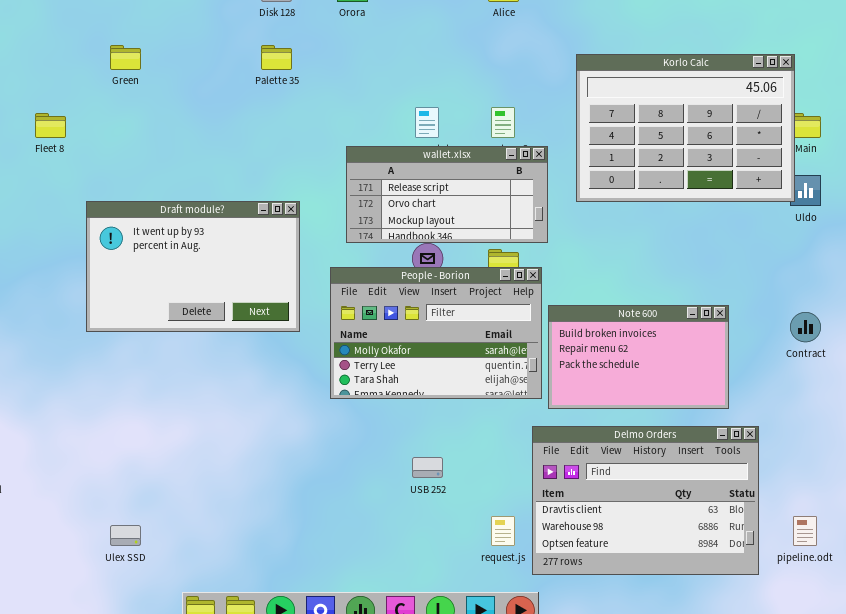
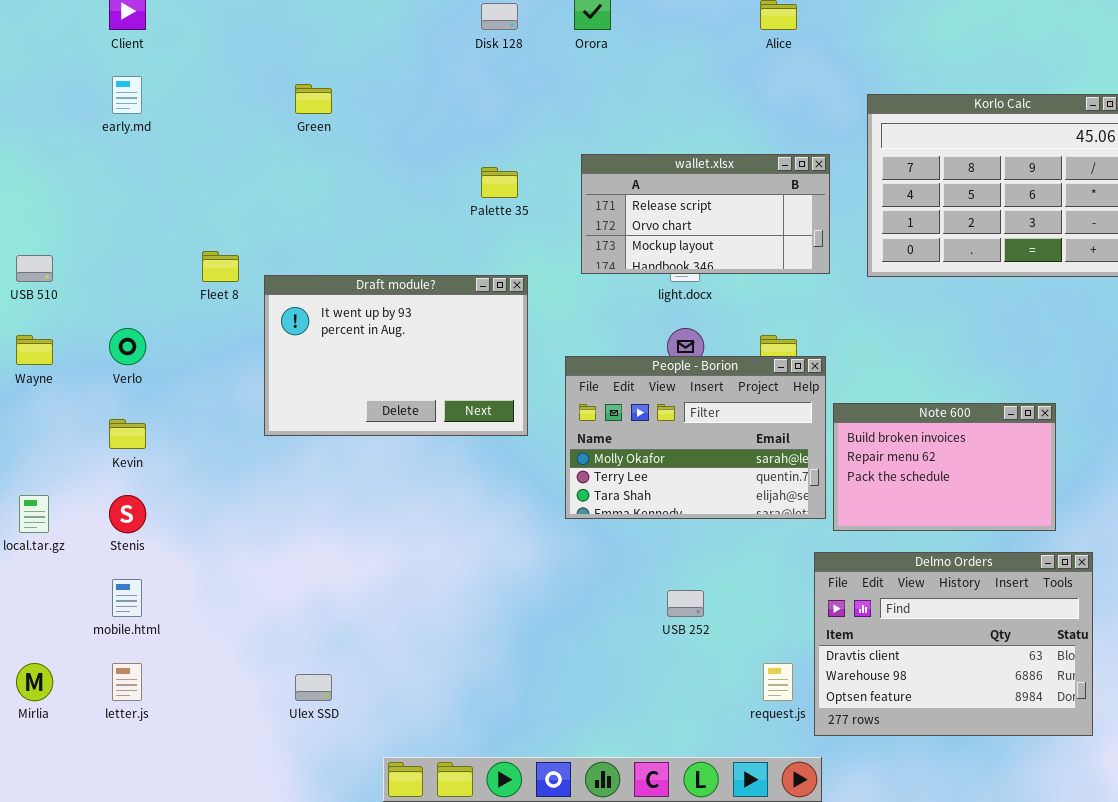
Palette 35: [261,45,292,70] -> [481,167,518,198], moved
Fleet 8: [35,113,66,138] -> [202,251,239,282], moved
wallet.xlsx: [346,146,548,243] -> [581,154,830,274], moved

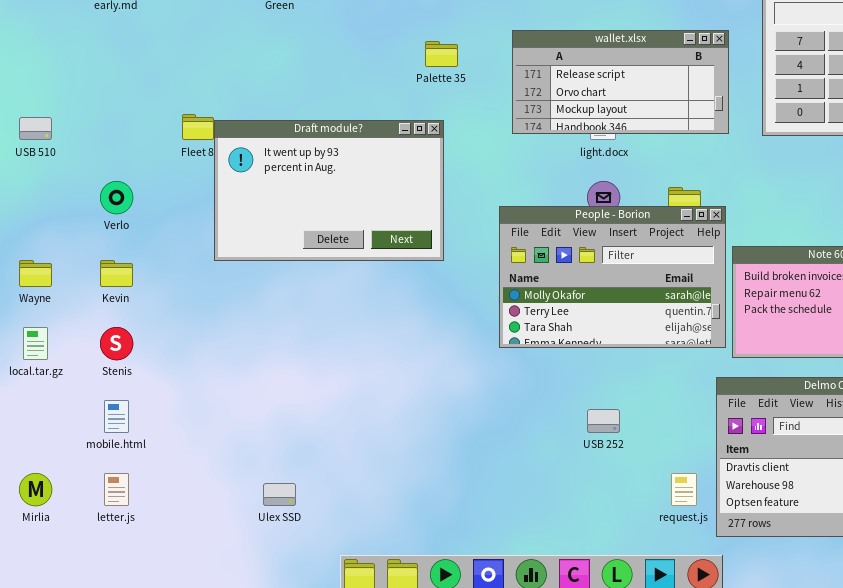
Draft module?: [264,275,528,436] -> [214,120,444,261], moved
Wayne: [16,335,53,365] -> [19,260,52,287], moved

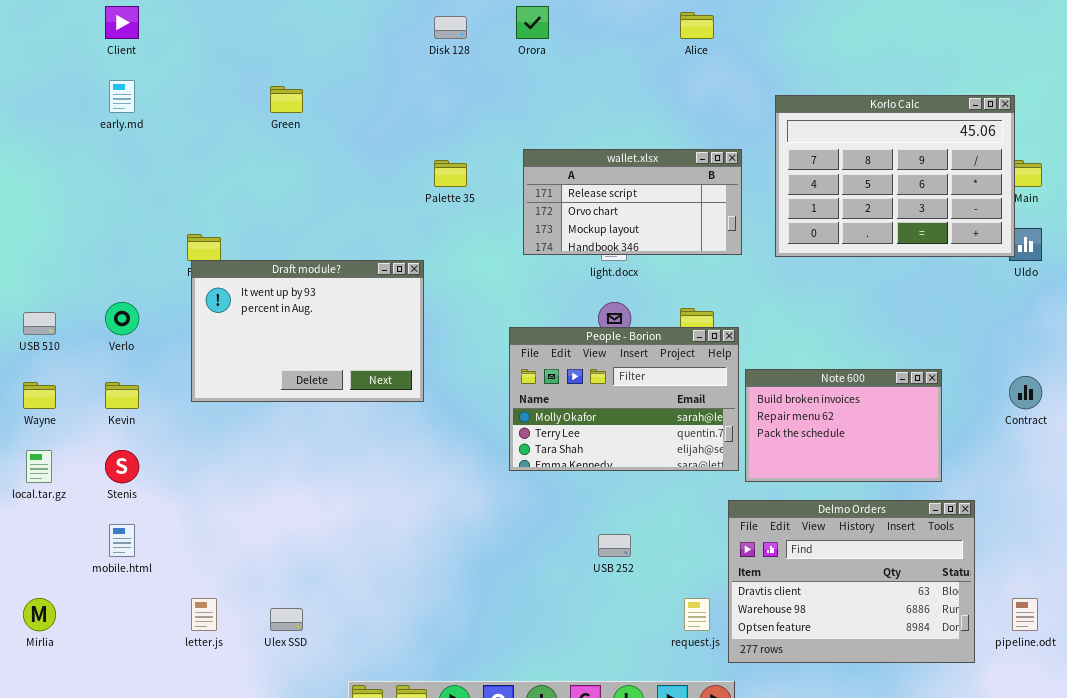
USB 510: [19,117,52,140] -> [23,312,56,335], moved
Draft module?: [214,120,444,261] -> [191,260,424,402], moved
letter.js: [104,473,129,506] -> [191,598,217,631], moved

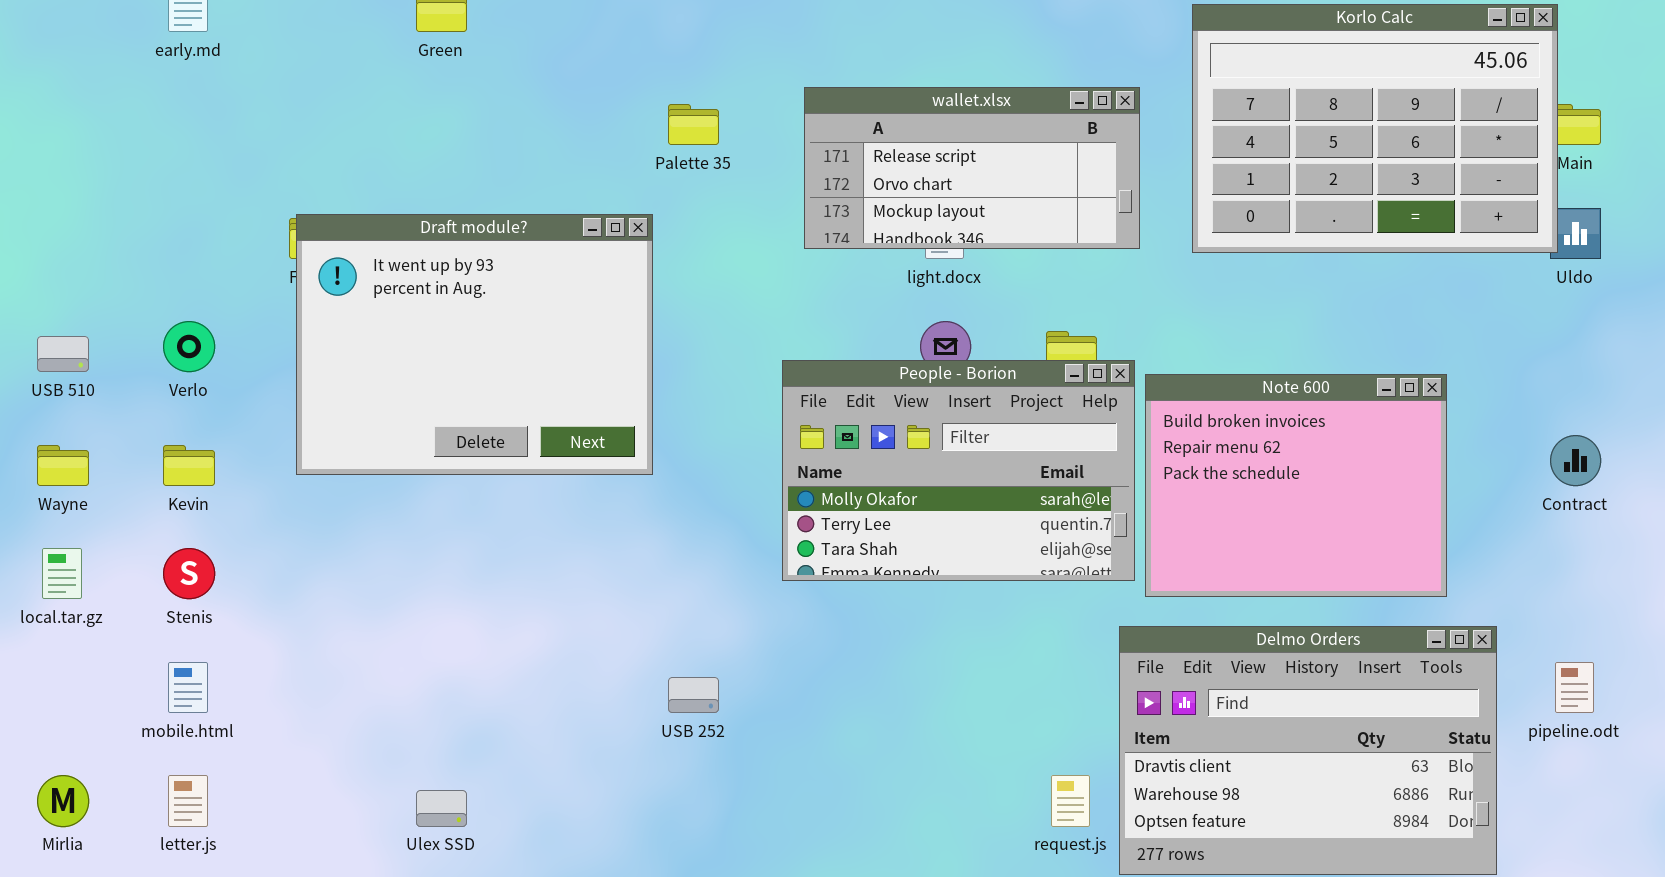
Draft module?: [191,260,424,402] -> [296,214,653,475], resized
Note 600: [745,369,942,482] -> [1145,374,1447,597], resized
USB 252: [598,534,631,557] -> [668,677,719,713], moved
letter.js: [191,598,217,631] -> [168,775,208,827], moved
pipeline.odt: [1012,598,1038,631] -> [1555,662,1594,713], moved

